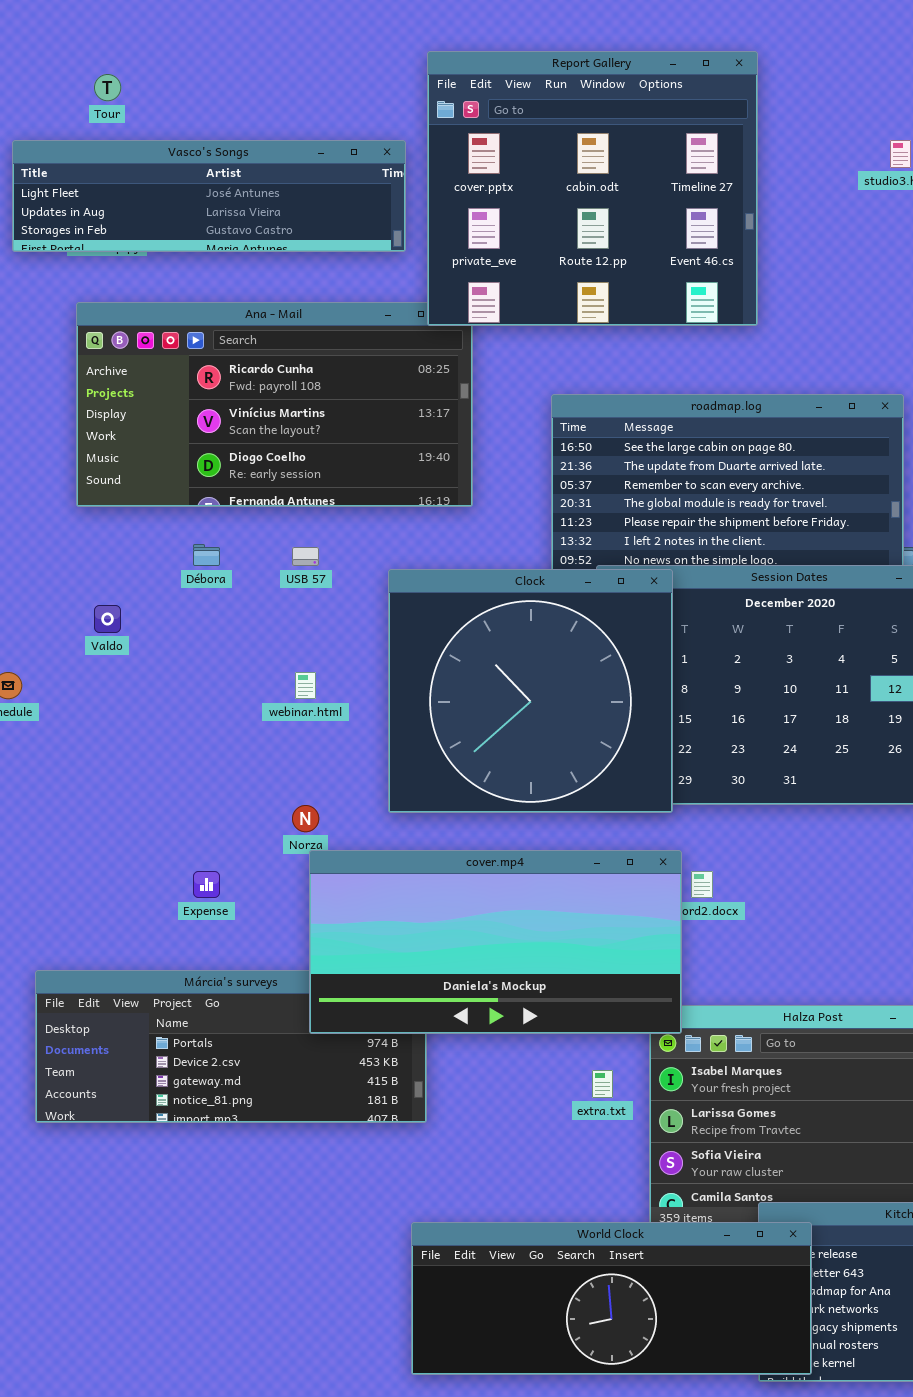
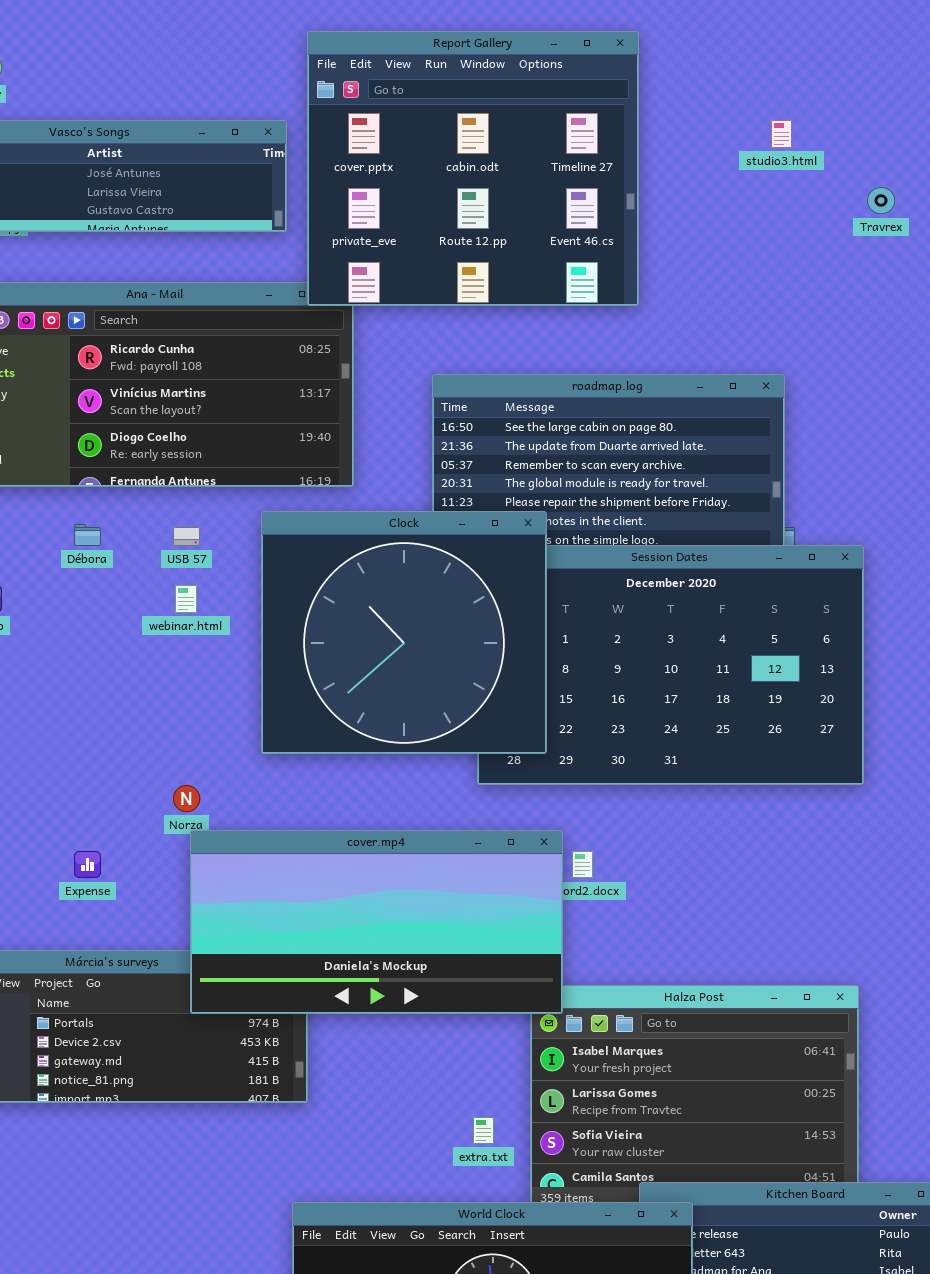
Clock: [388,569,673,813] -> [261,511,547,754], moved
webinar.html: [295,672,316,699] -> [175,585,197,613], moved
extra.txt: [592,1070,613,1098] -> [473,1117,494,1144], moved

